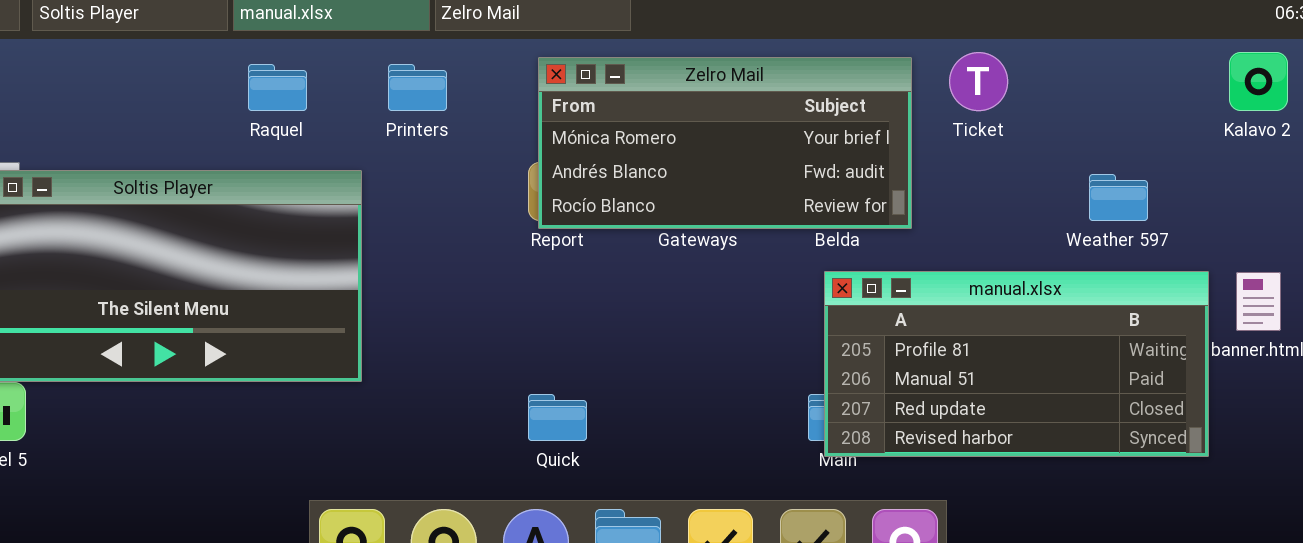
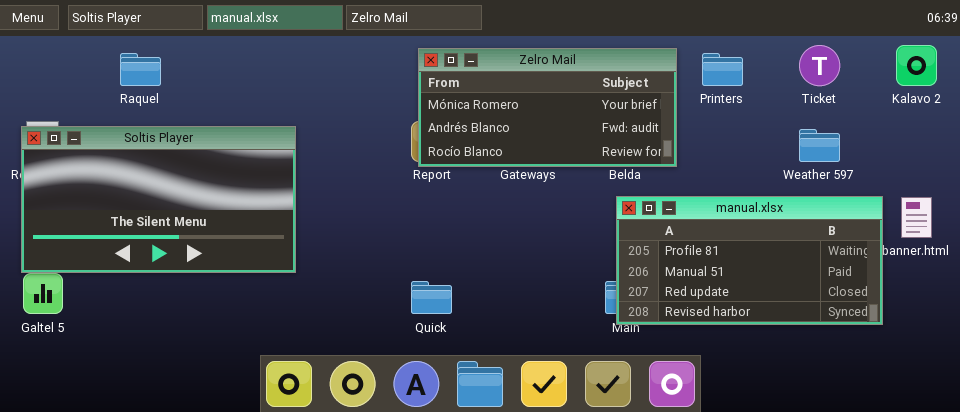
Ticket: [949,52,1008,111] -> [799,45,840,86], moved
Raquel: [248,64,307,111] -> [120,53,161,86], moved
Printers: [388,64,447,111] -> [702,53,743,86], moved

